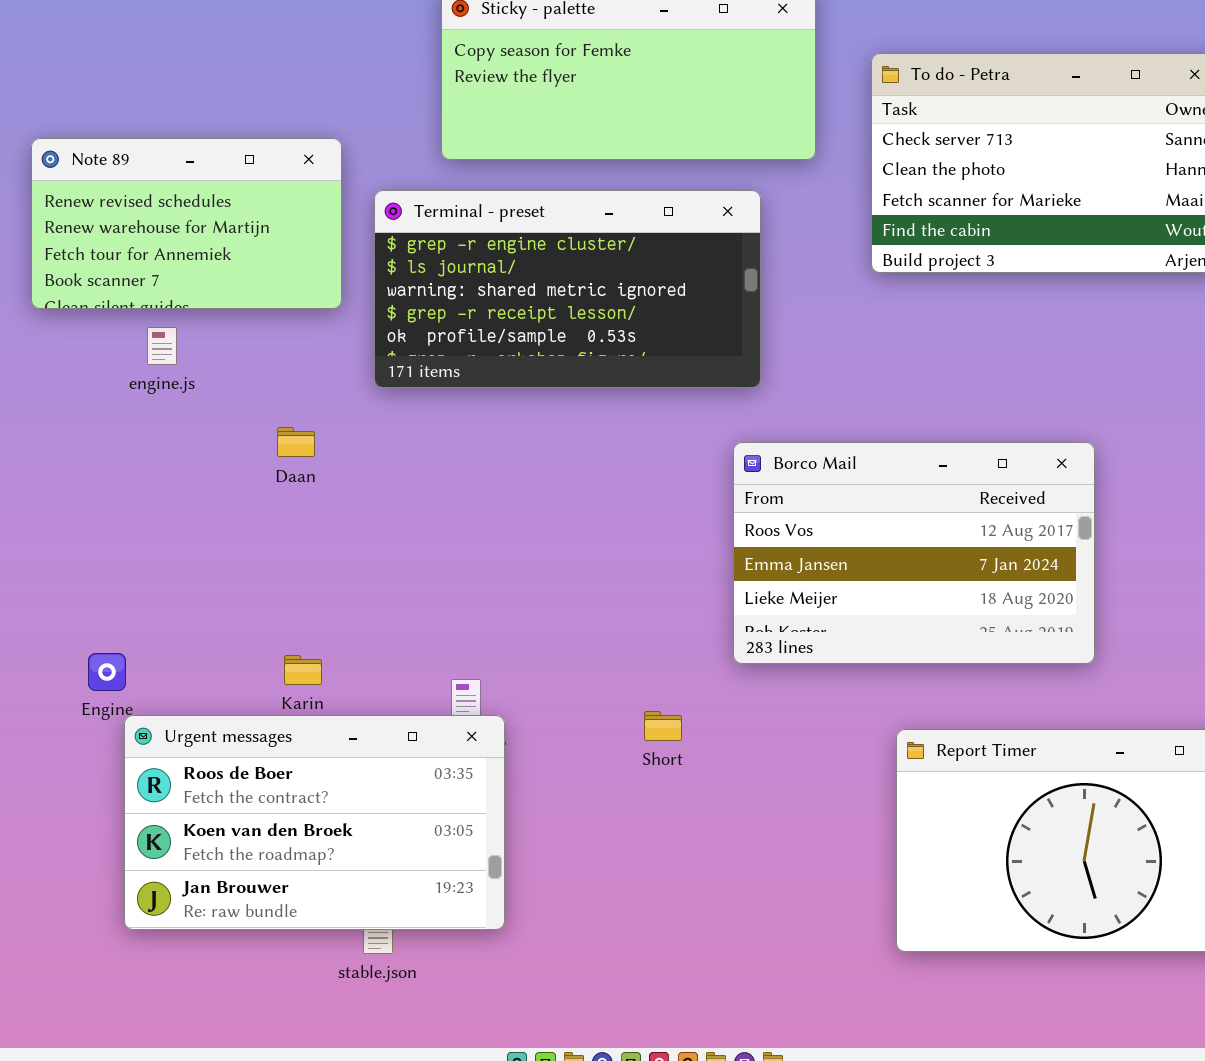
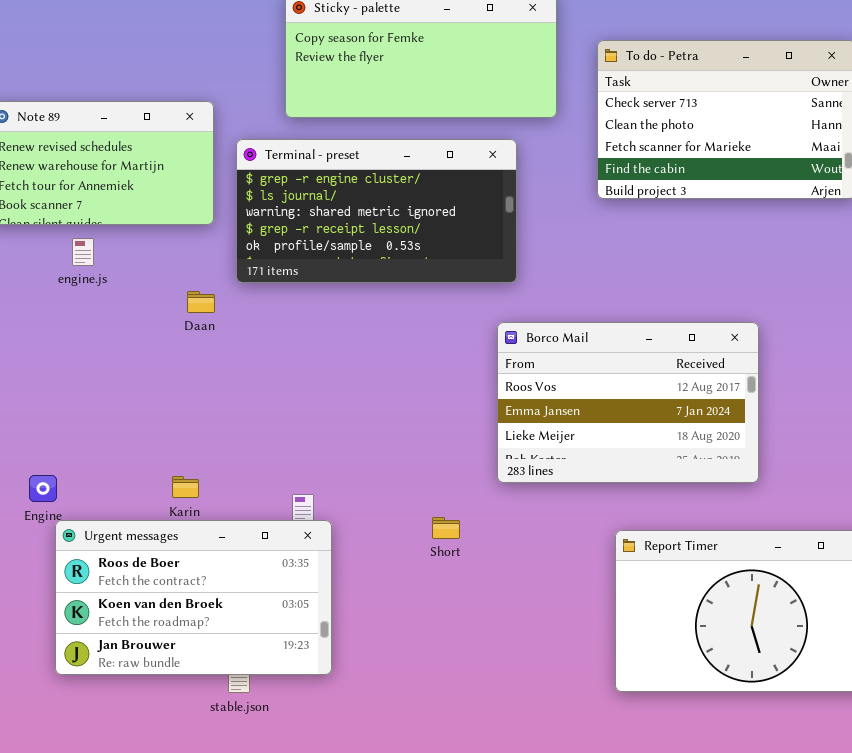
Daan: [277,427,315,457] -> [187,291,215,313], moved

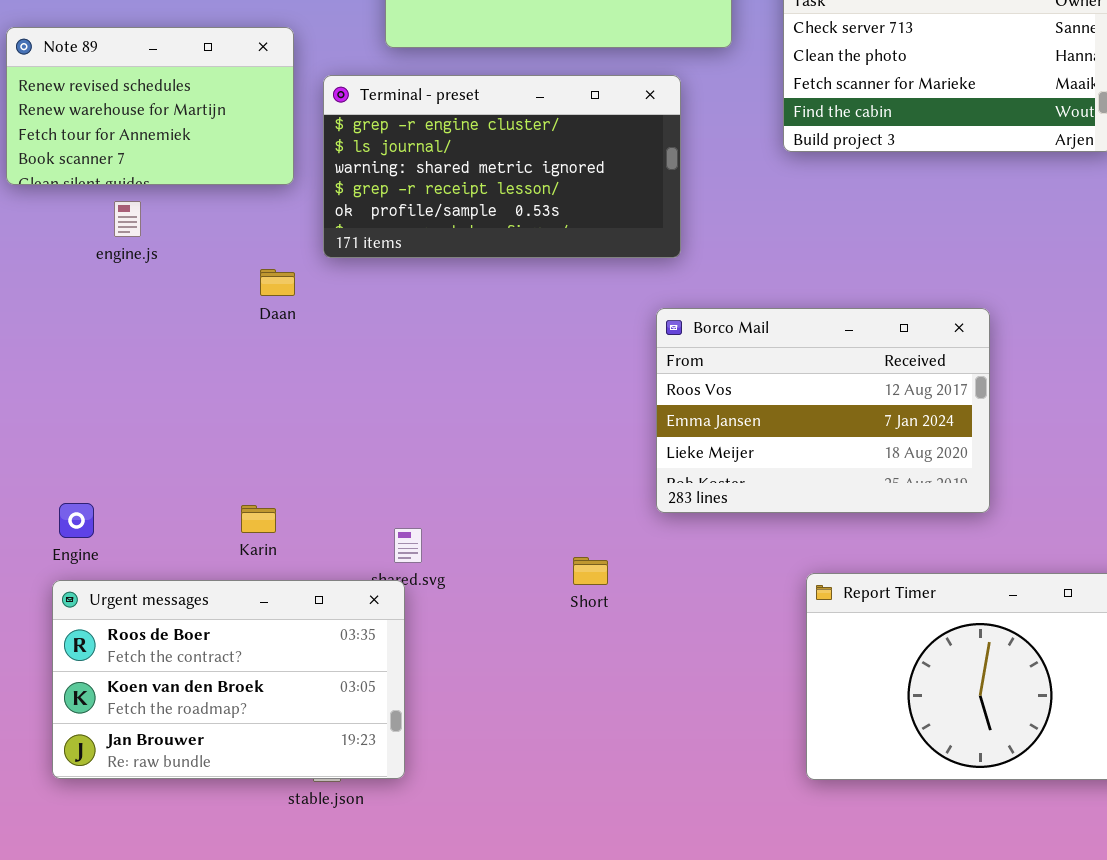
Urgent messages: [55,520,332,675] -> [52,580,405,779], moved

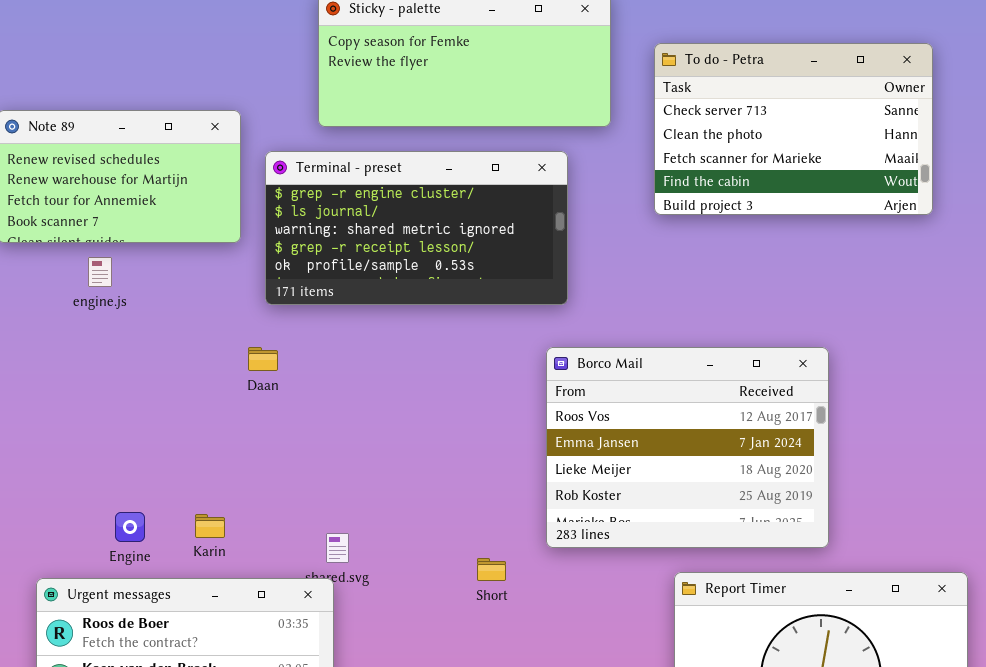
Daan: [260,269,295,296] -> [248,347,278,371], moved
Borco Mail: [656,308,990,513] -> [546,347,829,548], resized
Engine: [59,503,94,538] -> [115,512,145,542], moved

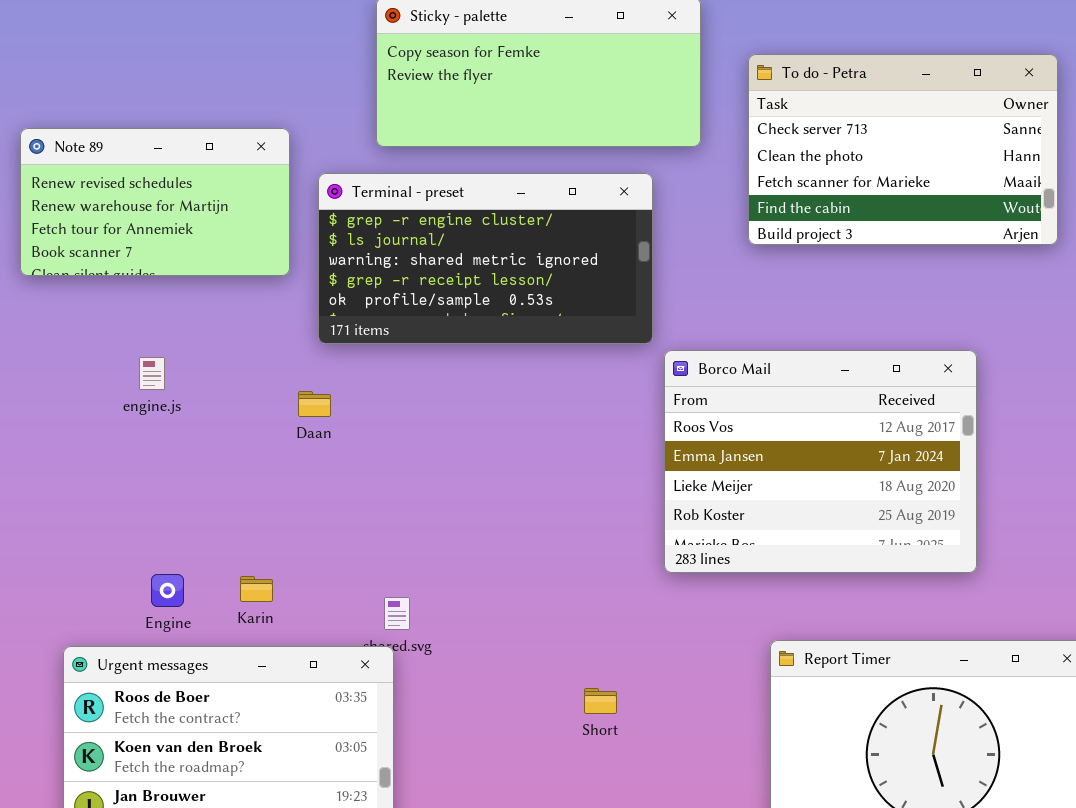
engine.js: [88,257,112,287] -> [139,357,165,390], moved
Borco Mail: [546,347,829,548] -> [664,350,977,573], moved
Short: [477,558,506,581] -> [584,688,617,714], moved

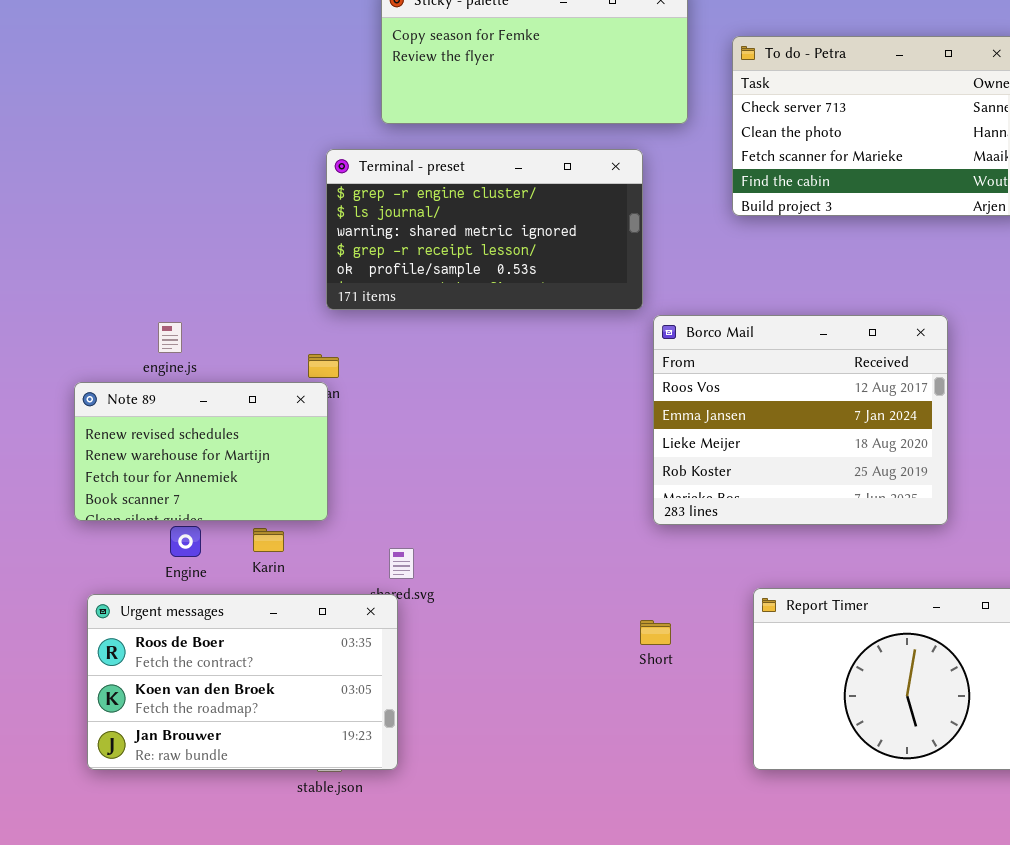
Note 89: [20,128,290,276] -> [74,382,328,521], moved
Short: [584,688,617,714] -> [640,620,671,645], moved

